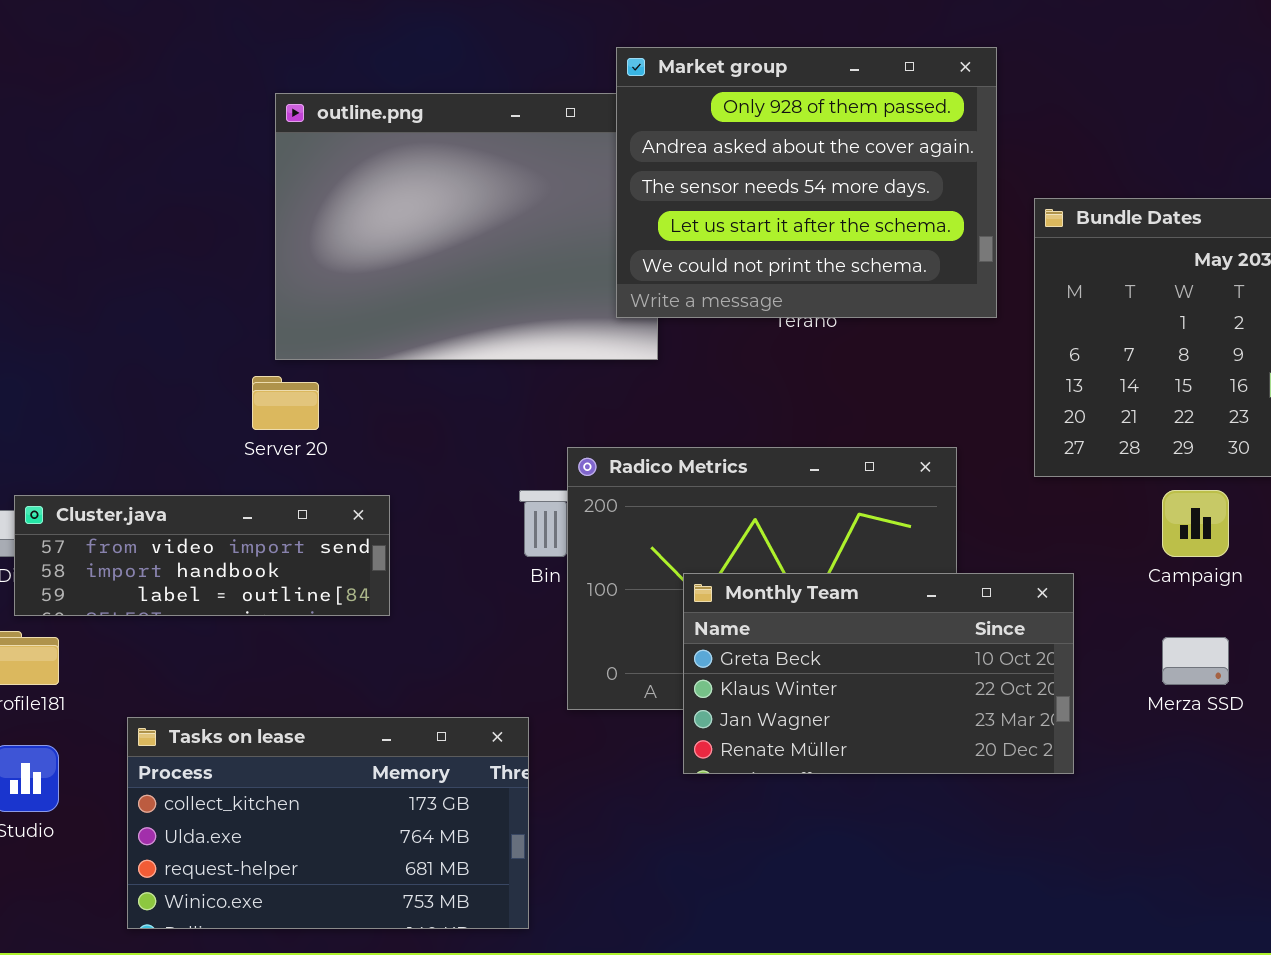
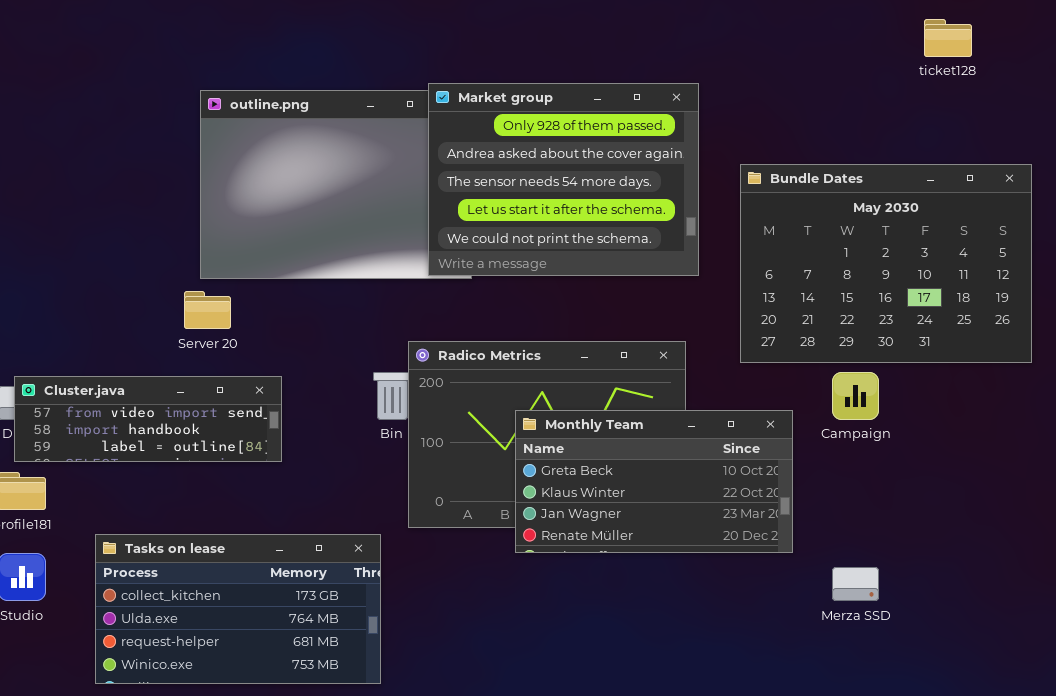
Market group: [616,47,997,318] -> [428,83,699,276], moved
Monthly Team: [683,573,1074,774] -> [515,410,793,553], moved
Merza SSD: [1162,637,1229,685] -> [832,567,879,601], moved

